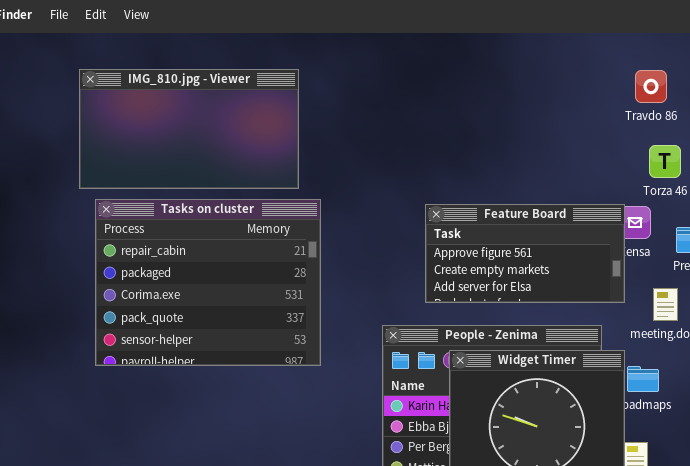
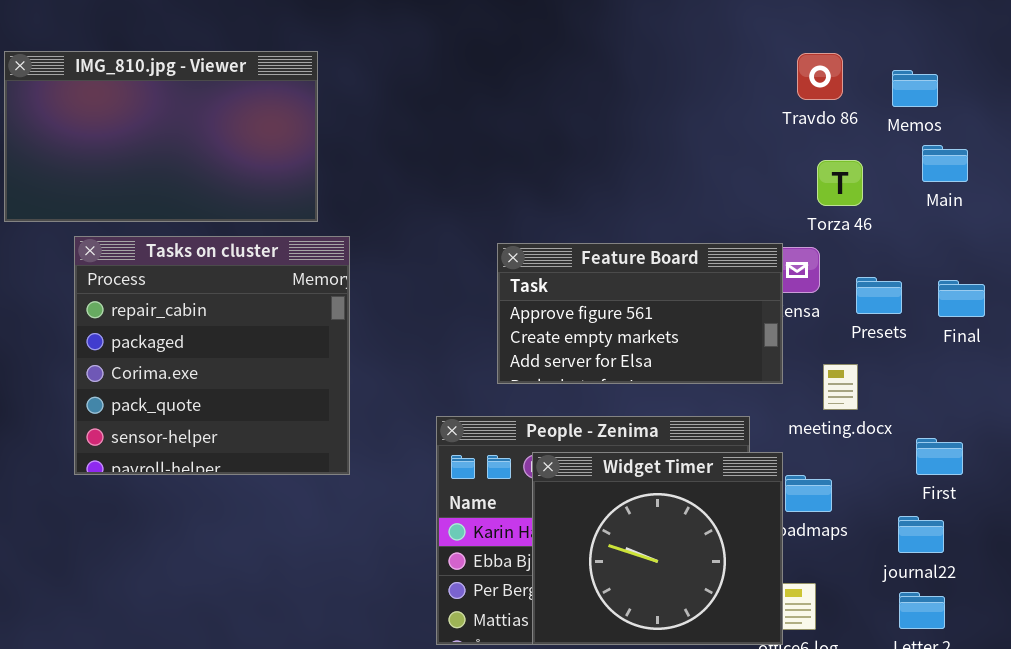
Tasks on cluster: [95,199,321,366] -> [74,236,350,475], resized

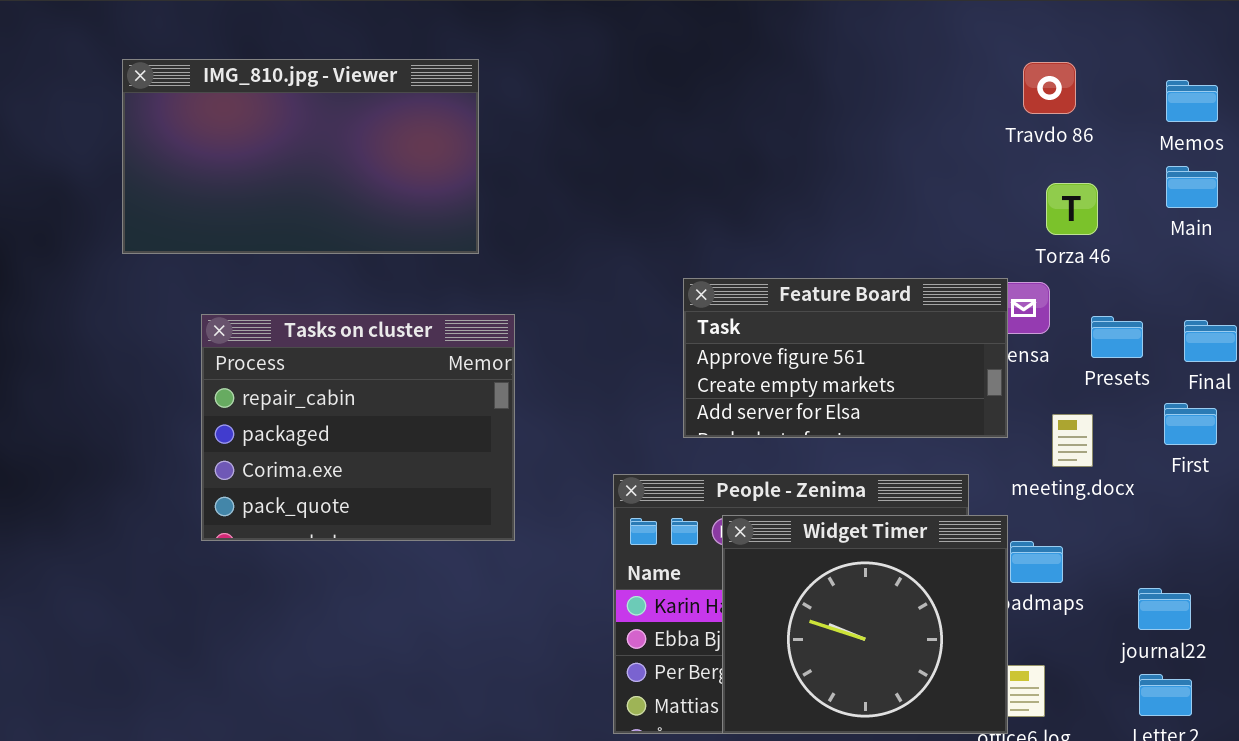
Memos: [892,70,938,107] -> [1166,80,1218,122], moved
Tasks on cluster: [74,236,350,475] -> [201,314,515,541], resized
First: [916,438,963,475] -> [1164,403,1217,445], moved

